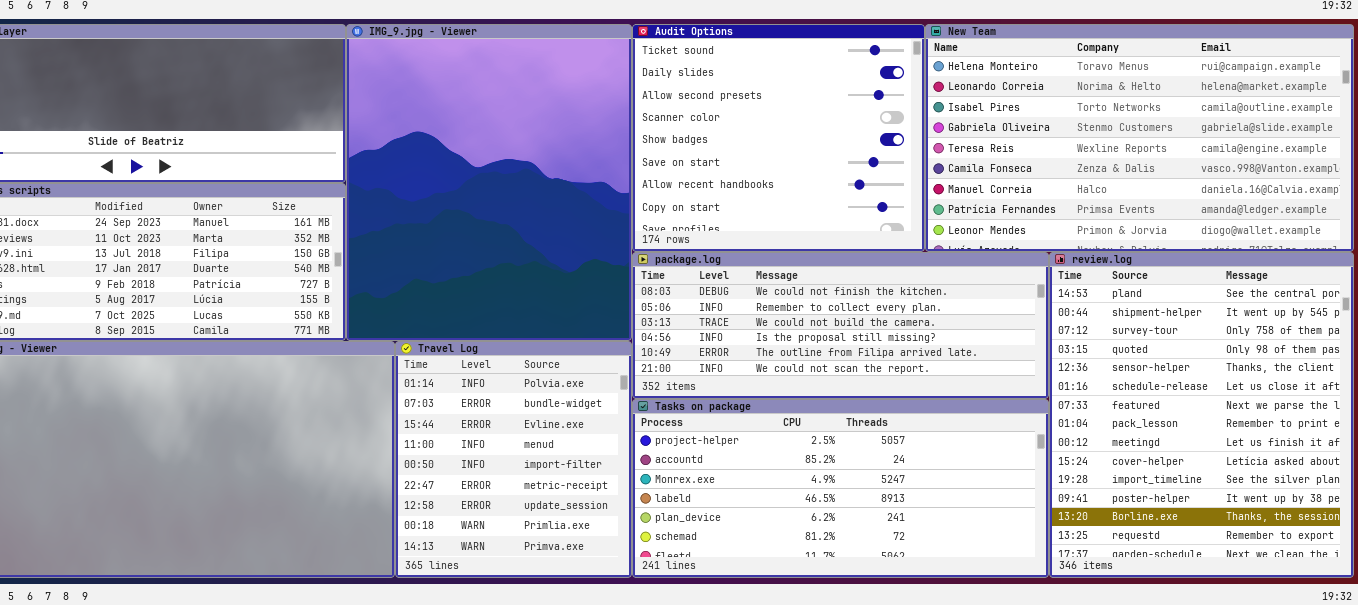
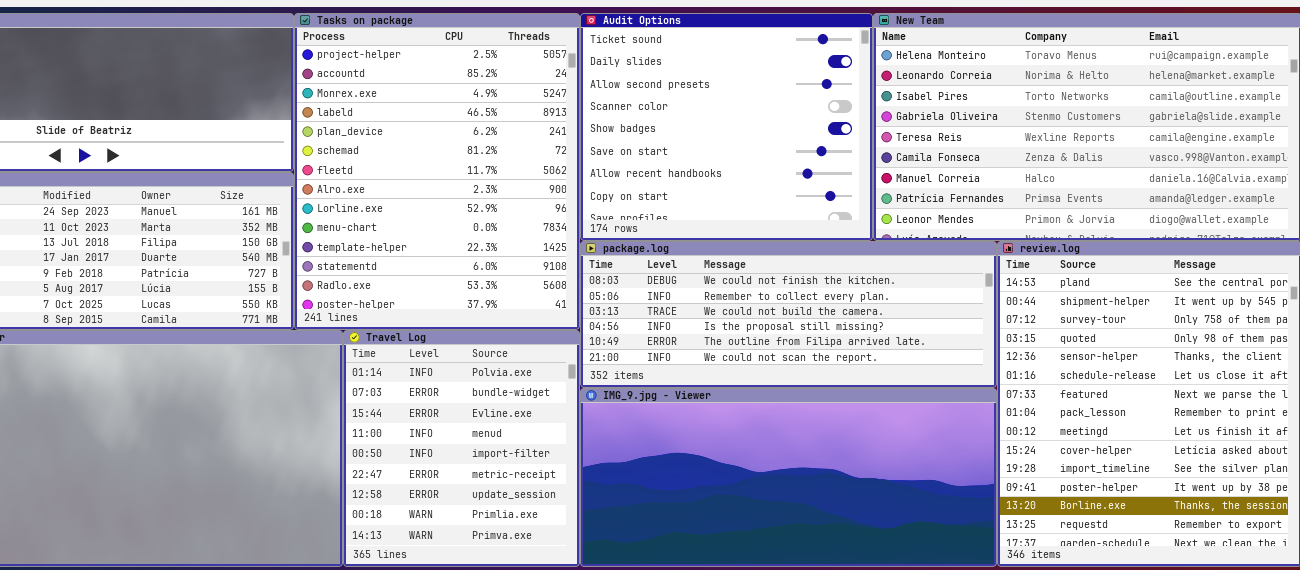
IMG_9.jpg - Viewer: [346,24,632,341] -> [580,388,997,567], moved, resized
Tasks on package: [632,399,1049,578] -> [294,13,580,330], moved, resized

